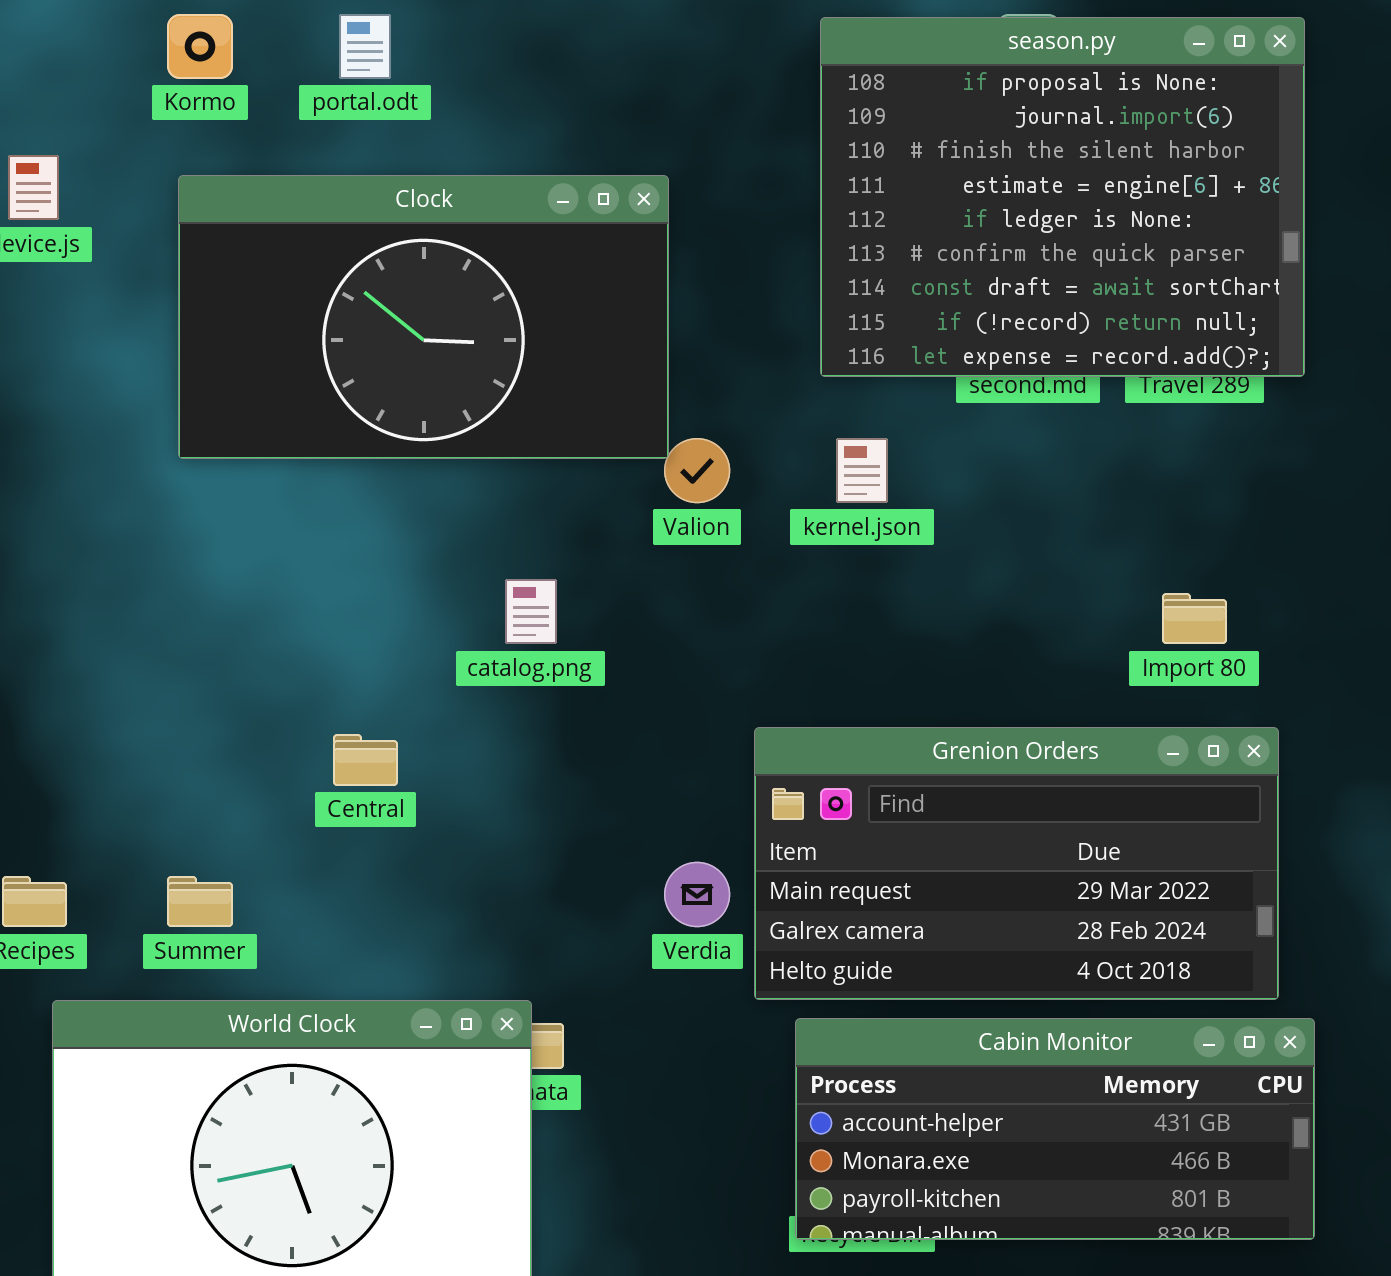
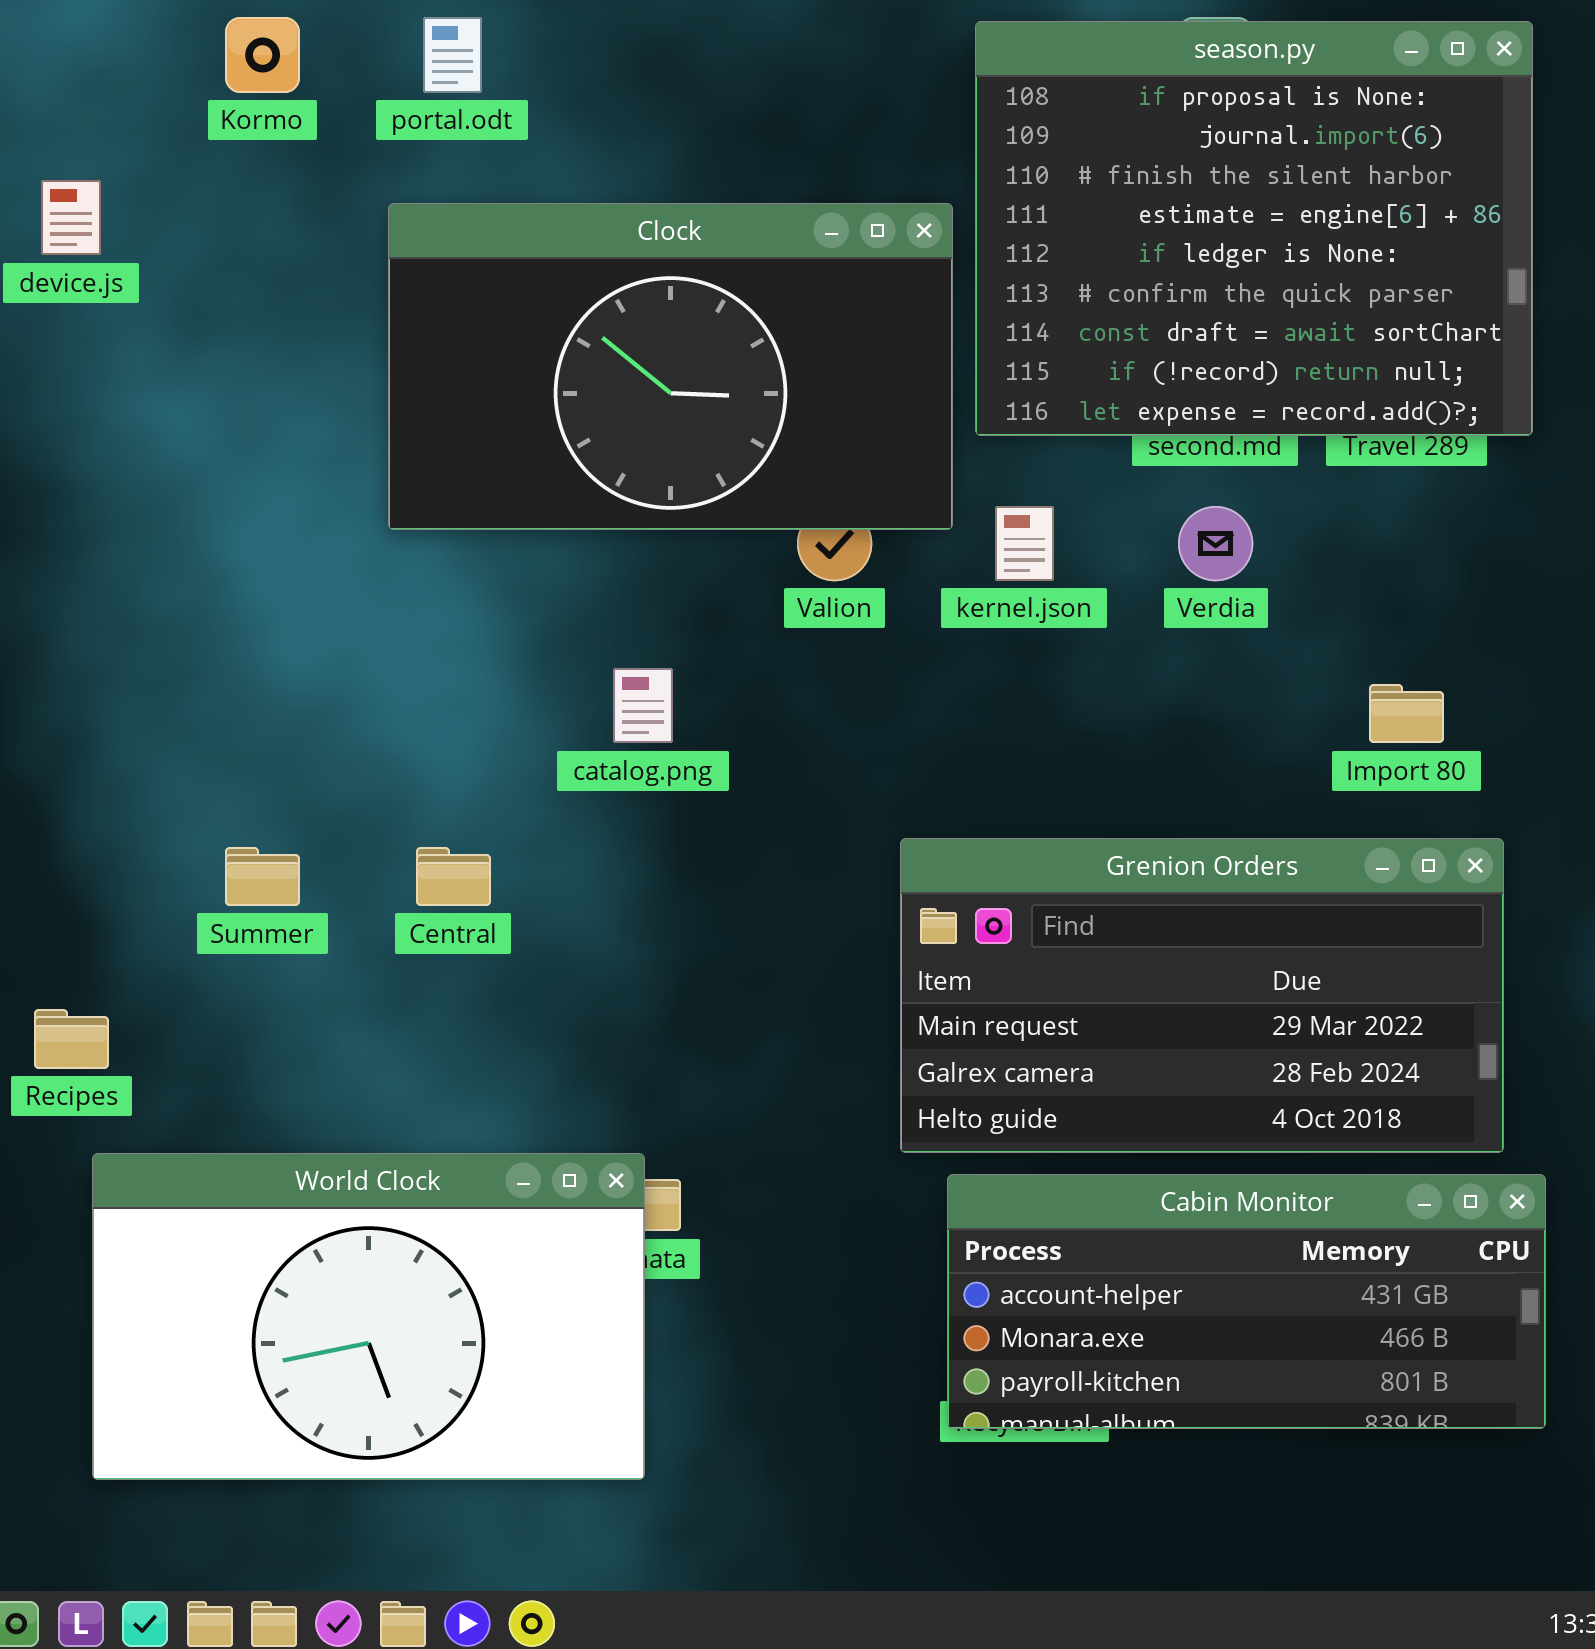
Clock: [178,175,669,459] -> [388,203,953,530], moved
Verdia: [664,862,730,927] -> [1178,506,1253,581], moved
Summer: [167,876,233,927] -> [225,847,300,906], moved

